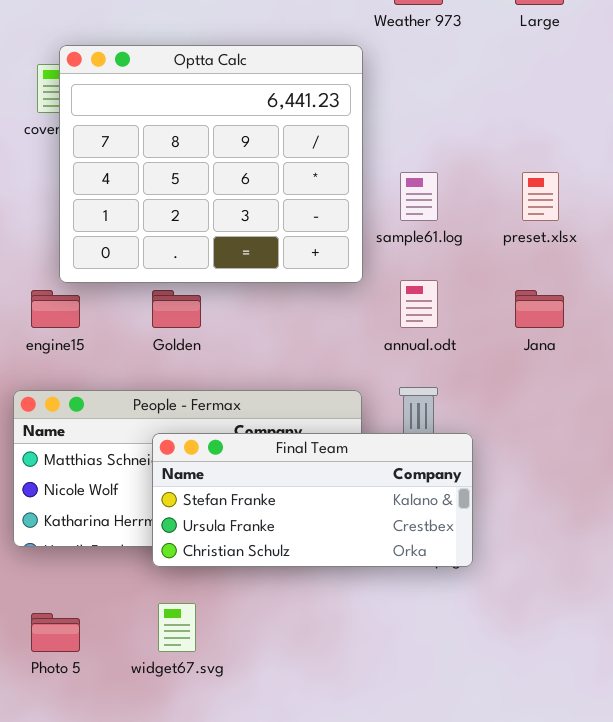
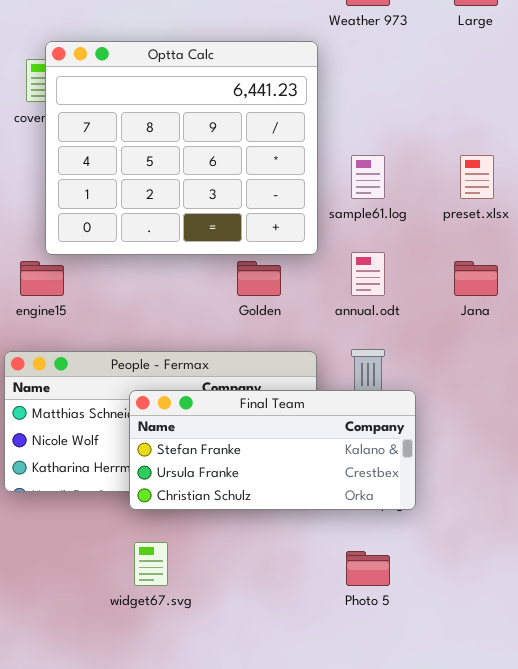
Golden: [152,290,201,328] -> [237,261,281,296], moved
Photo 5: [31,613,80,652] -> [346,551,390,586], moved

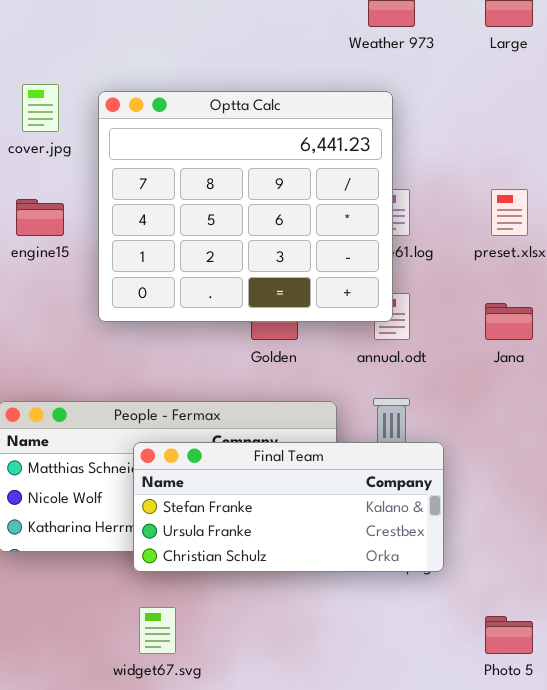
Optta Calc: [45,41,318,255] -> [98,91,393,322], moved
engine15: [20,261,64,296] -> [16,199,64,236], moved
Photo 5: [346,551,390,586] -> [485,616,533,654], moved

